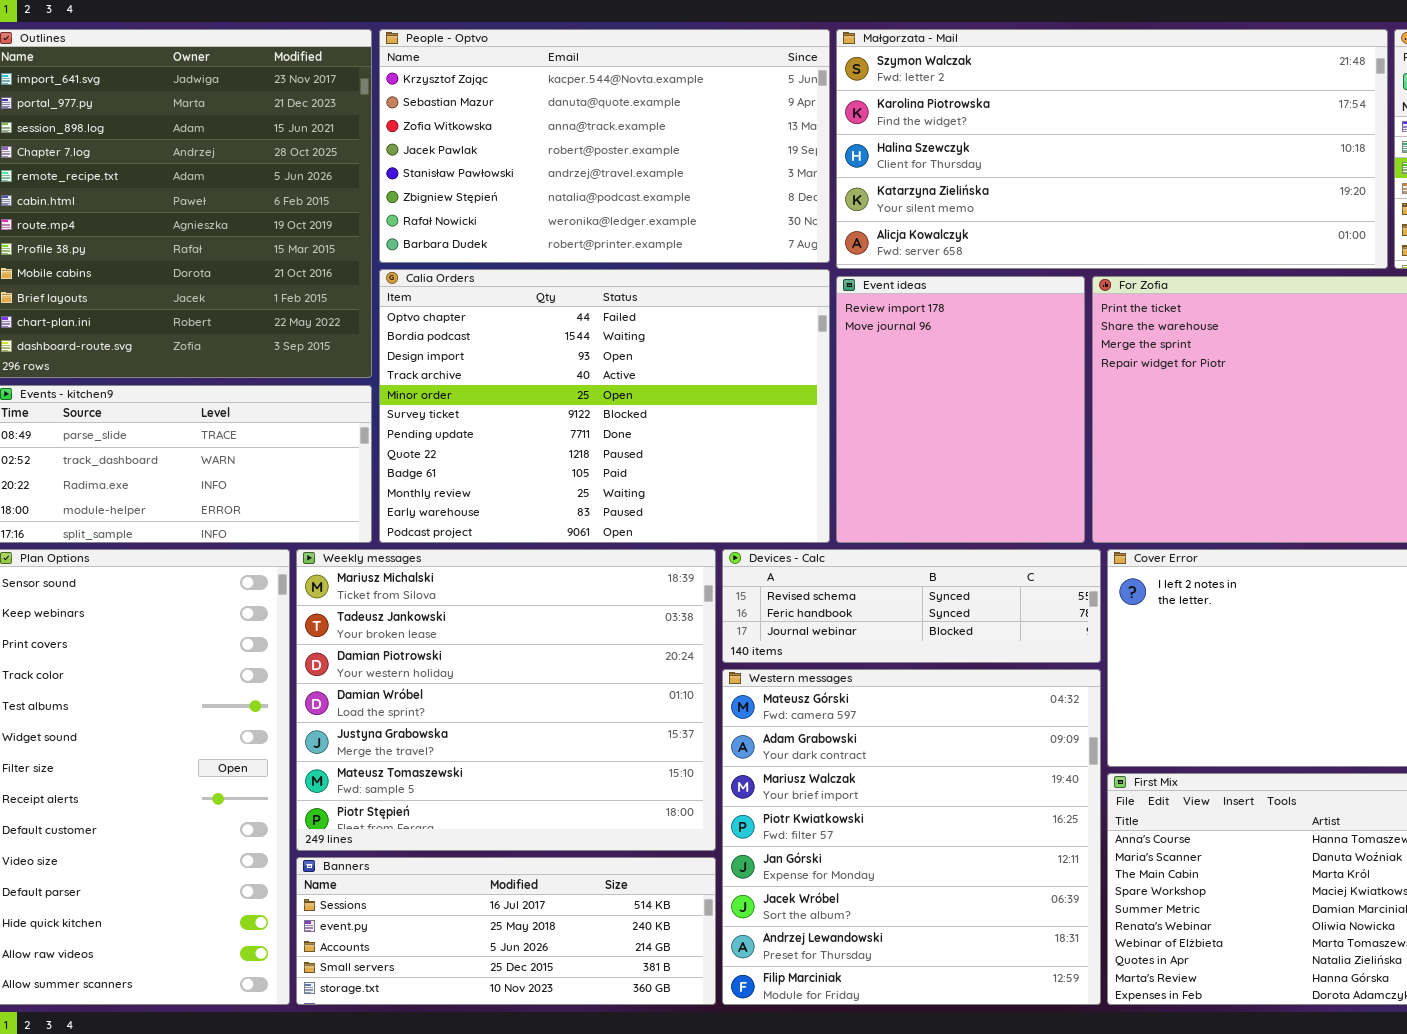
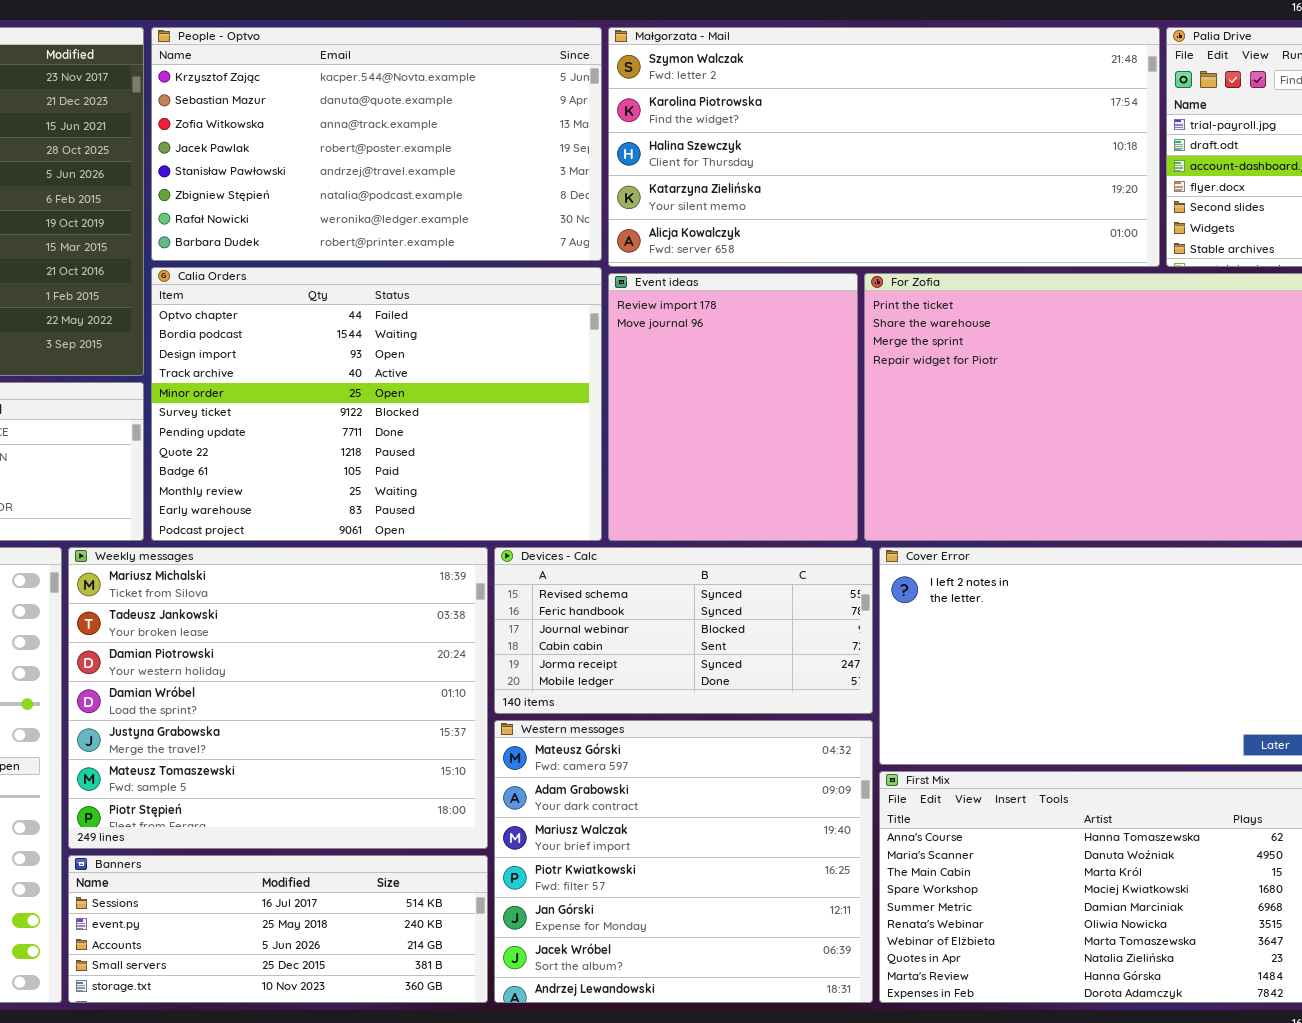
Devices - Calc: [722,549,1101,663] -> [494,547,873,714], resized
Western messages: [722,669,1101,1005] -> [494,720,873,1003], resized

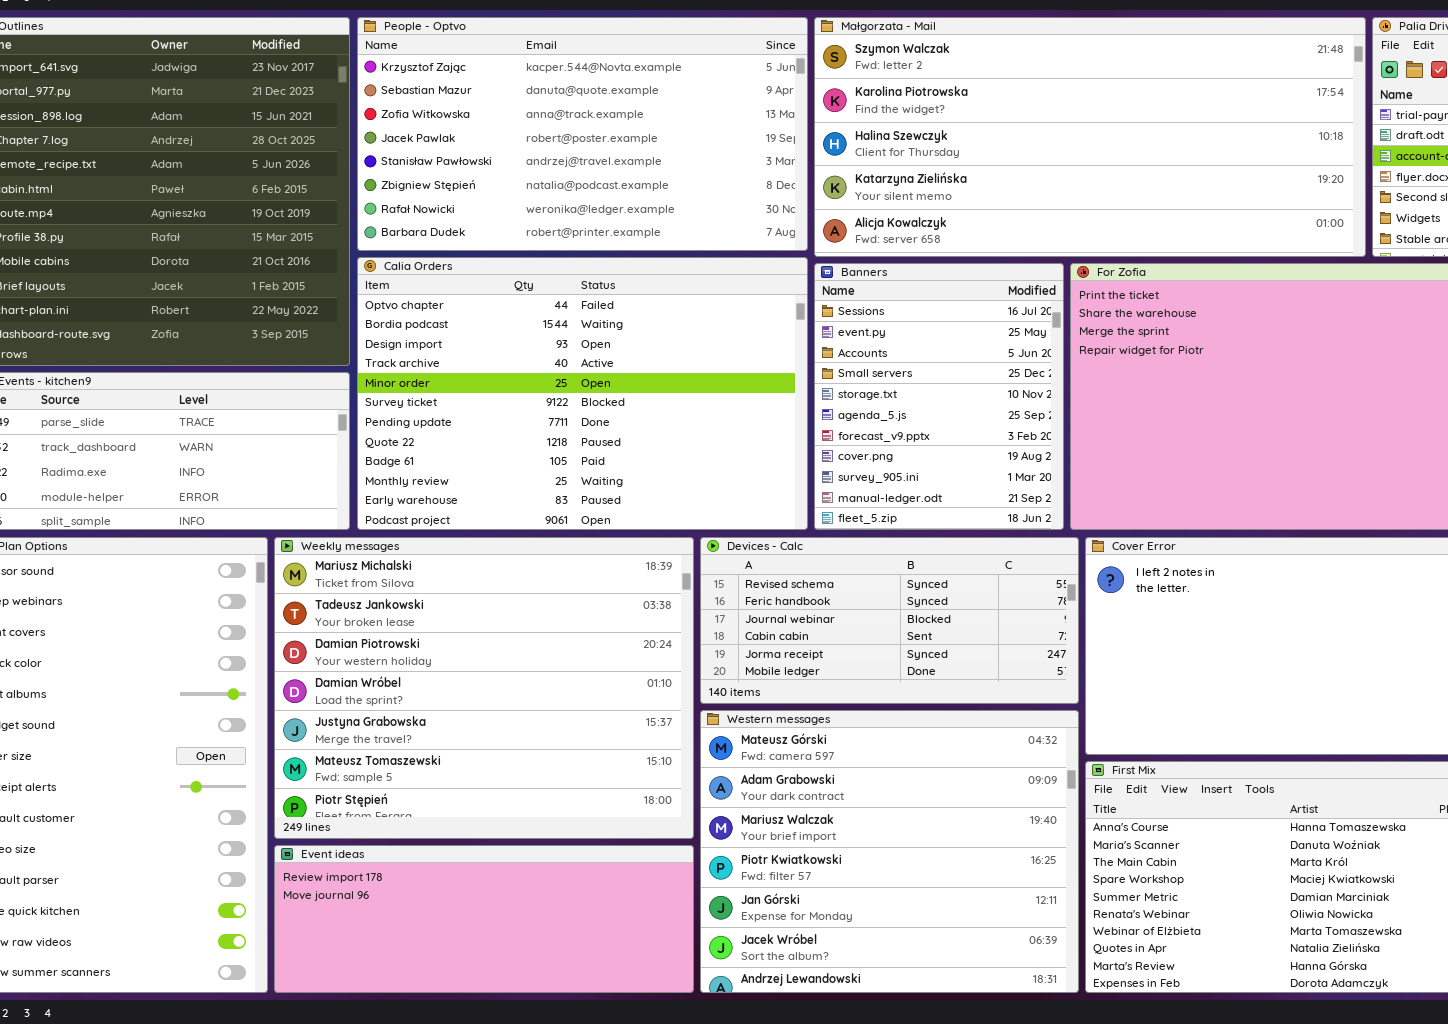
Event ideas: [608,273,858,541] -> [274,845,694,993], moved, resized
Banners: [68,855,488,1003] -> [814,263,1064,530], moved, resized

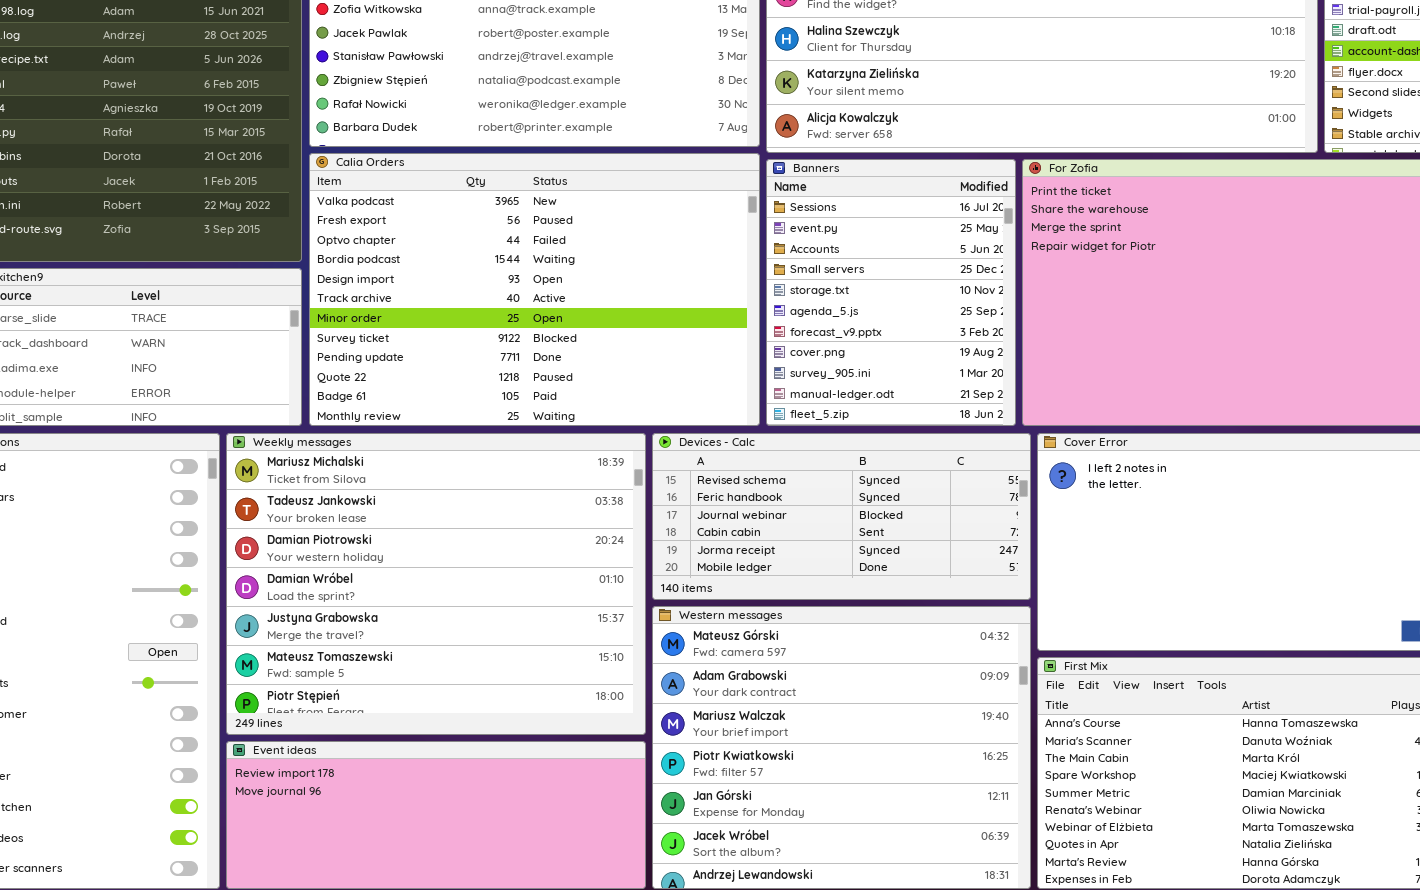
Calia Orders: [357,257,808,530] -> [309,153,760,426], scrolled up 2 rows

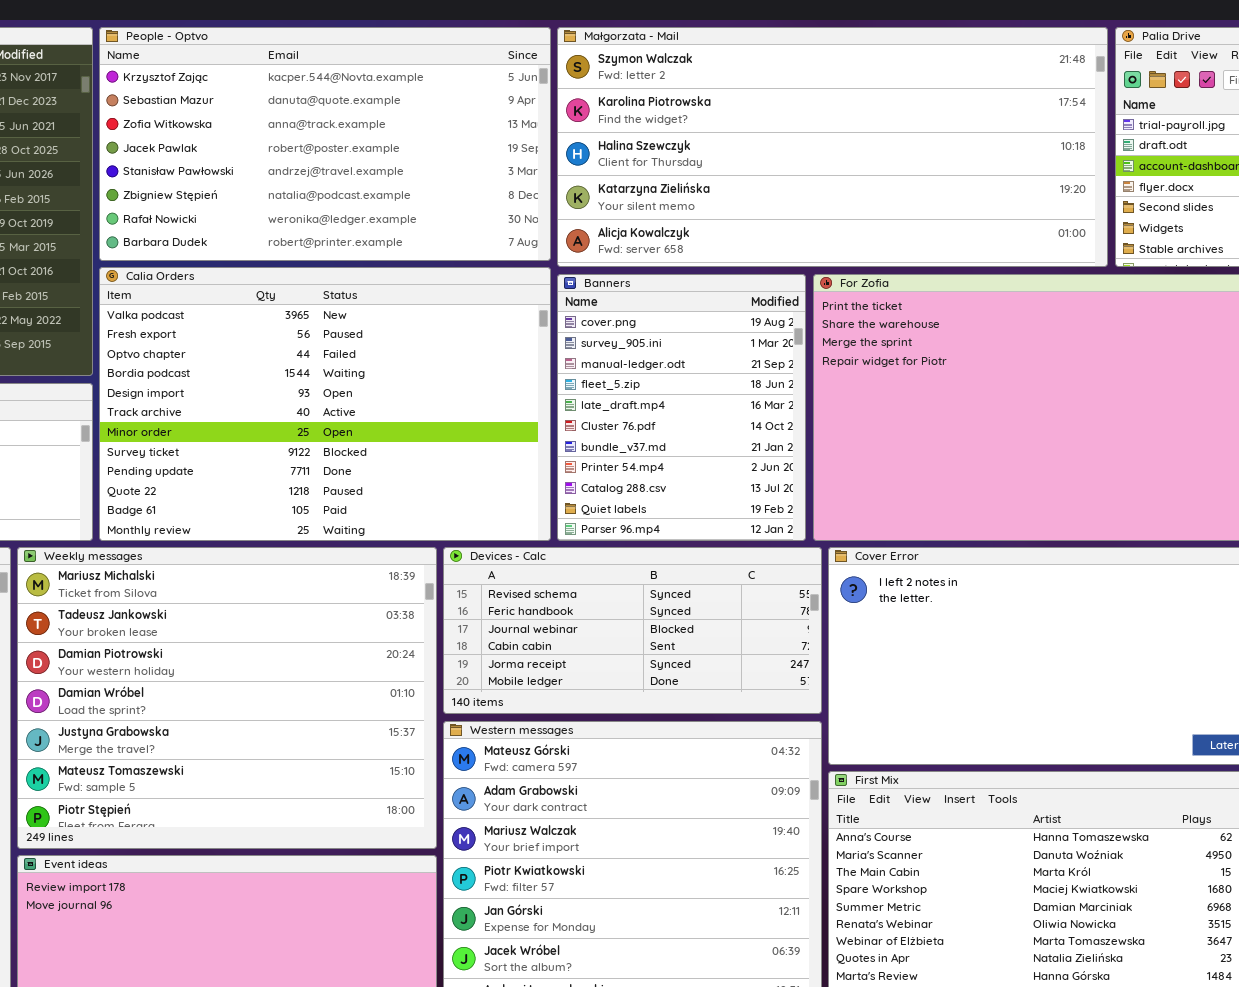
Banners: [766,159,1016,426] -> [557,274,806,541], scrolled down 7 rows

